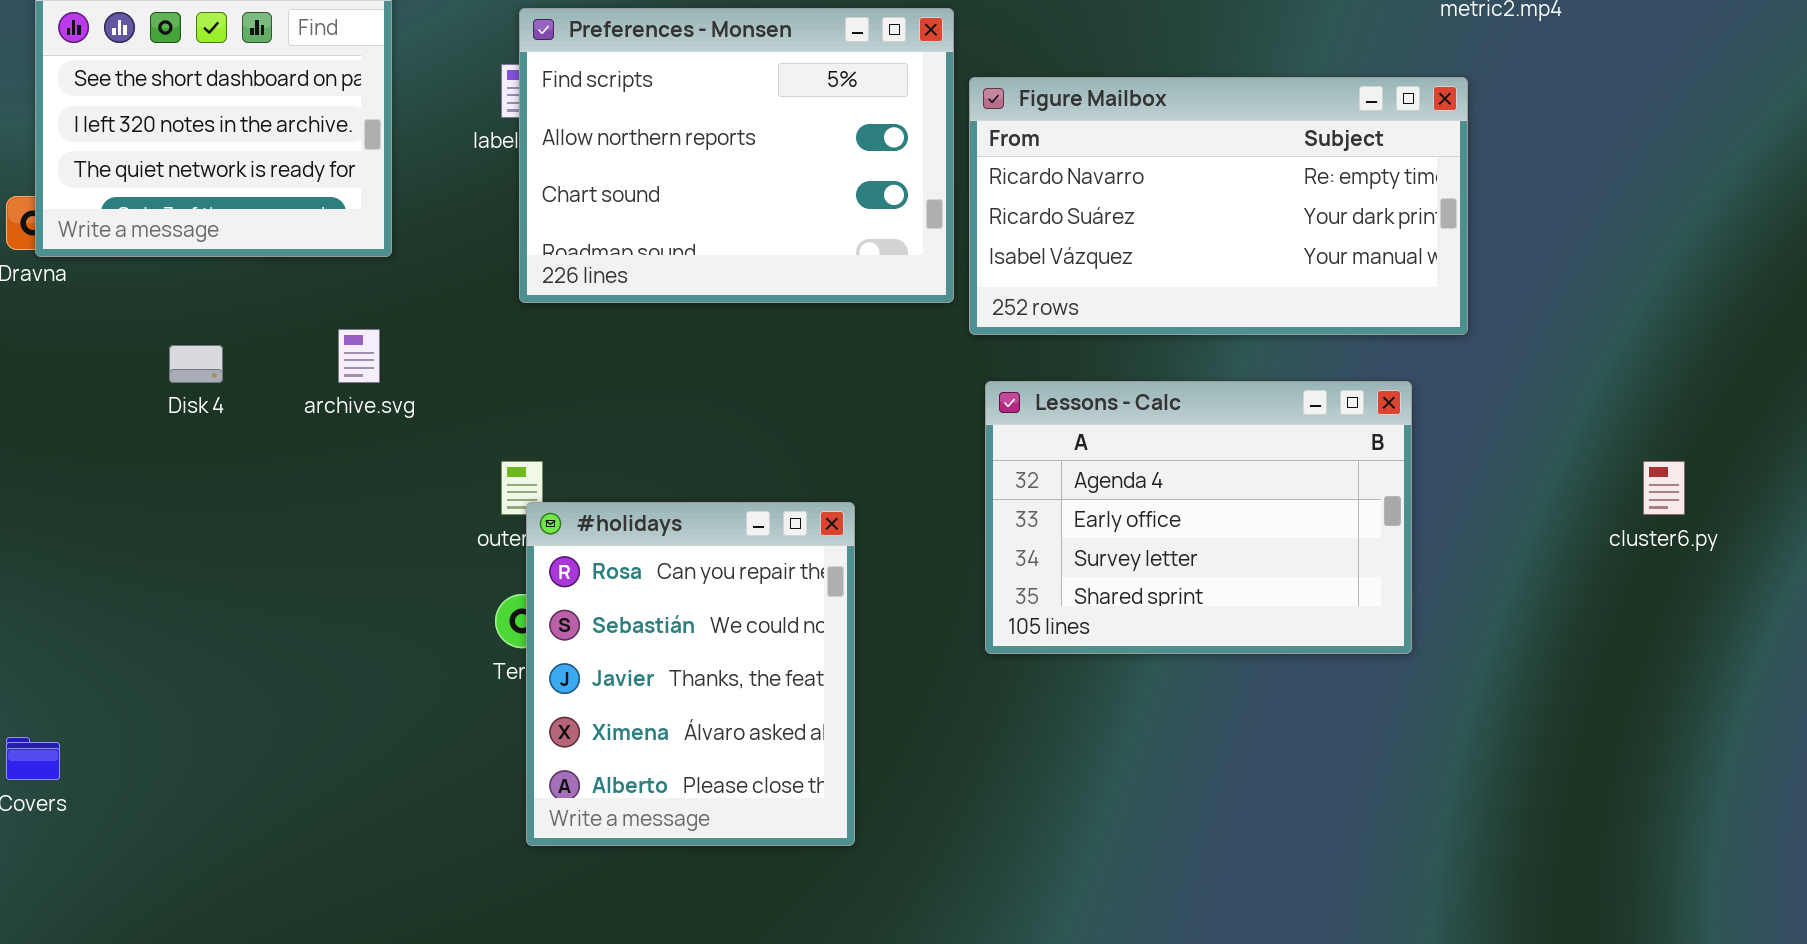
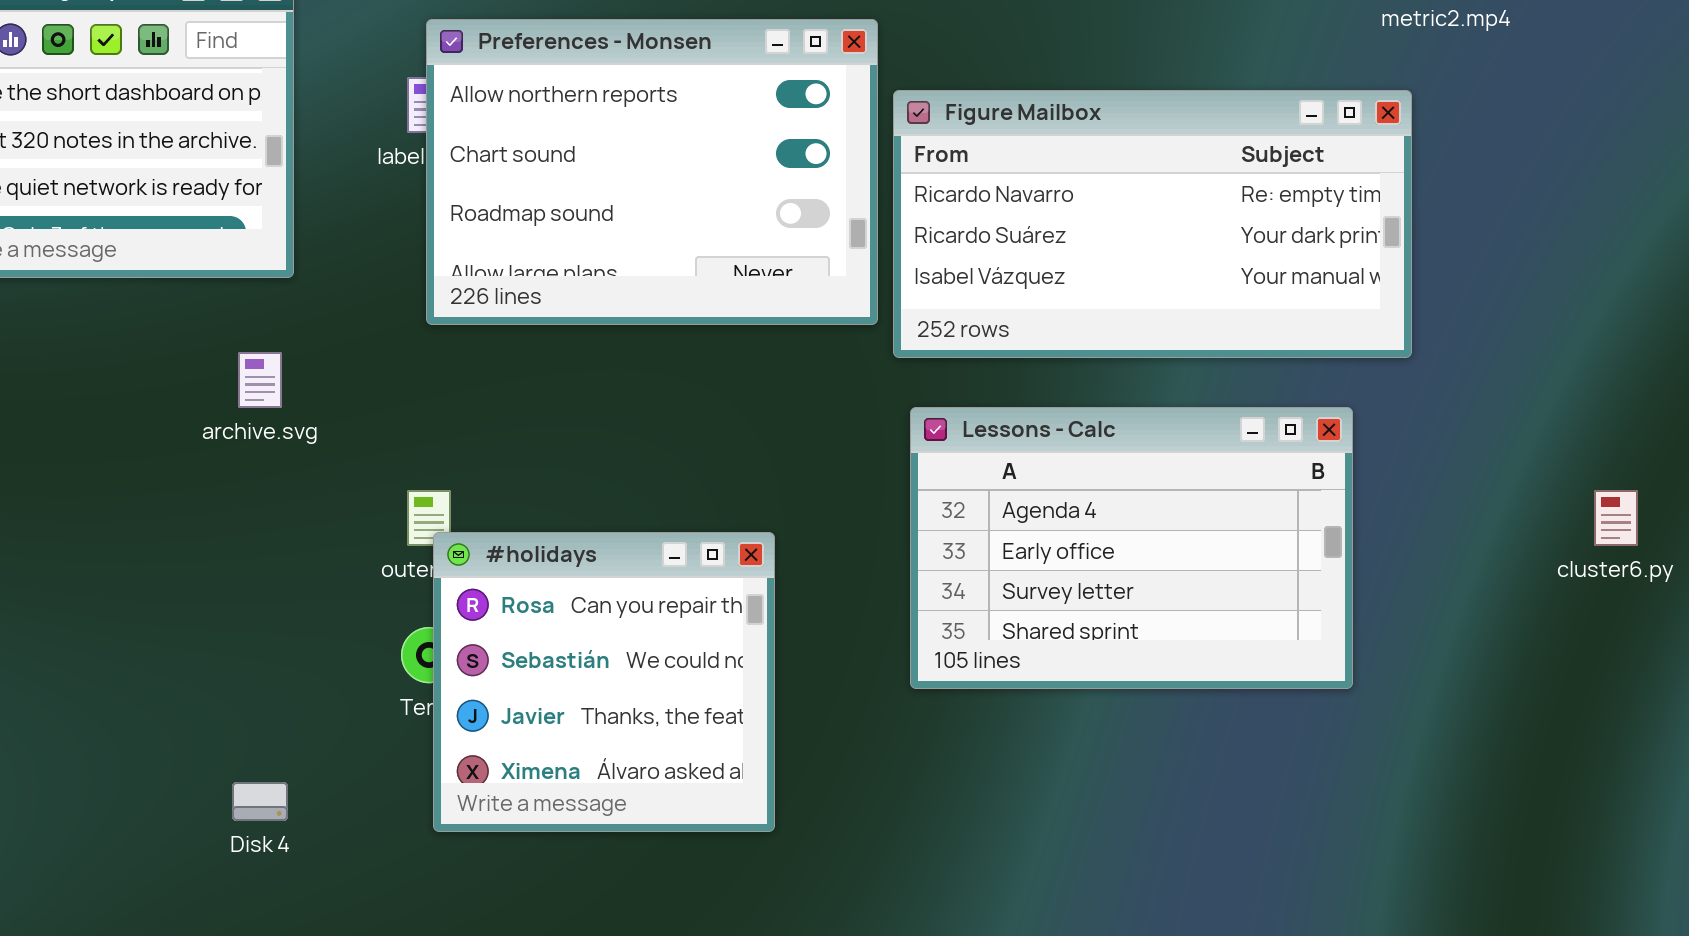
Preferences - Monsen: [519,8,954,303] -> [426,19,878,325], scrolled down 1 row
Disk 4: [169,345,223,383] -> [232,782,288,821], moved
#holidays: [526,502,855,846] -> [433,532,775,832], resized

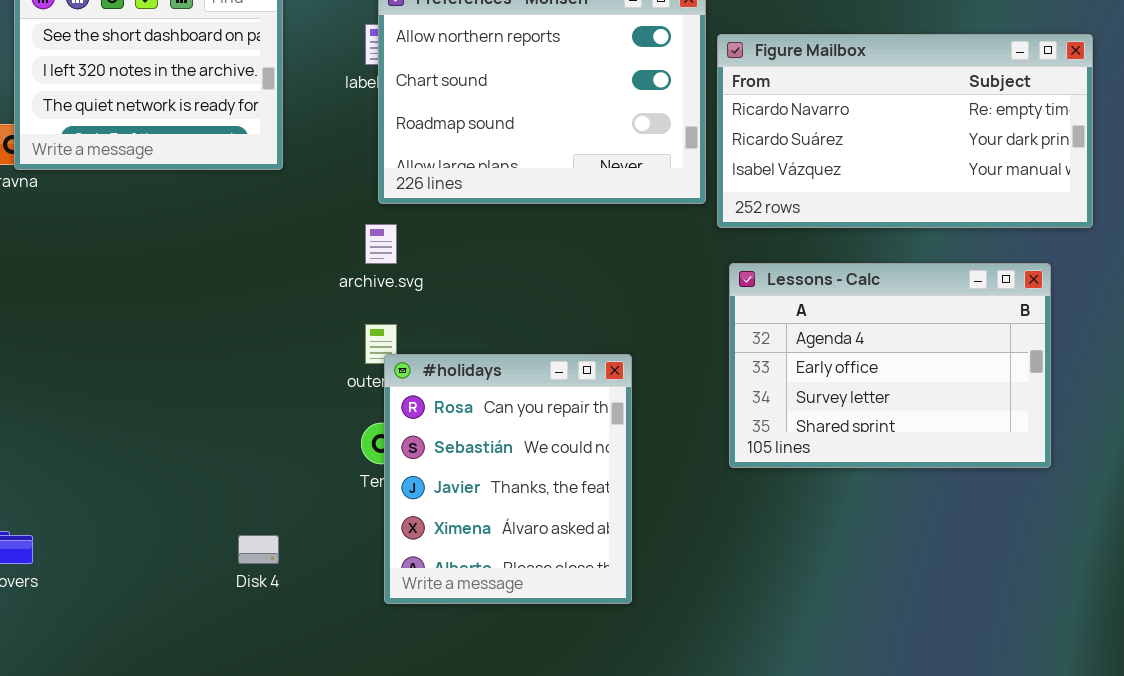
archive.svg: [238,352,282,408] -> [365,224,397,264], moved
#holidays: [433,532,775,832] -> [384,354,632,604], resized

